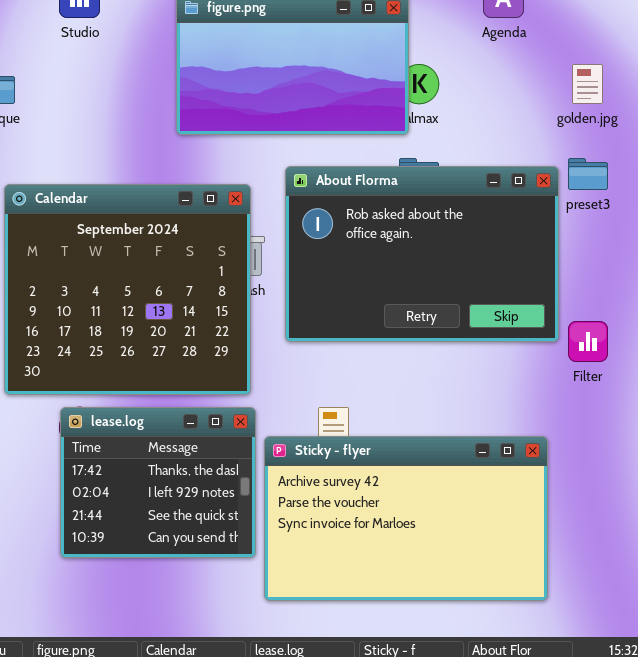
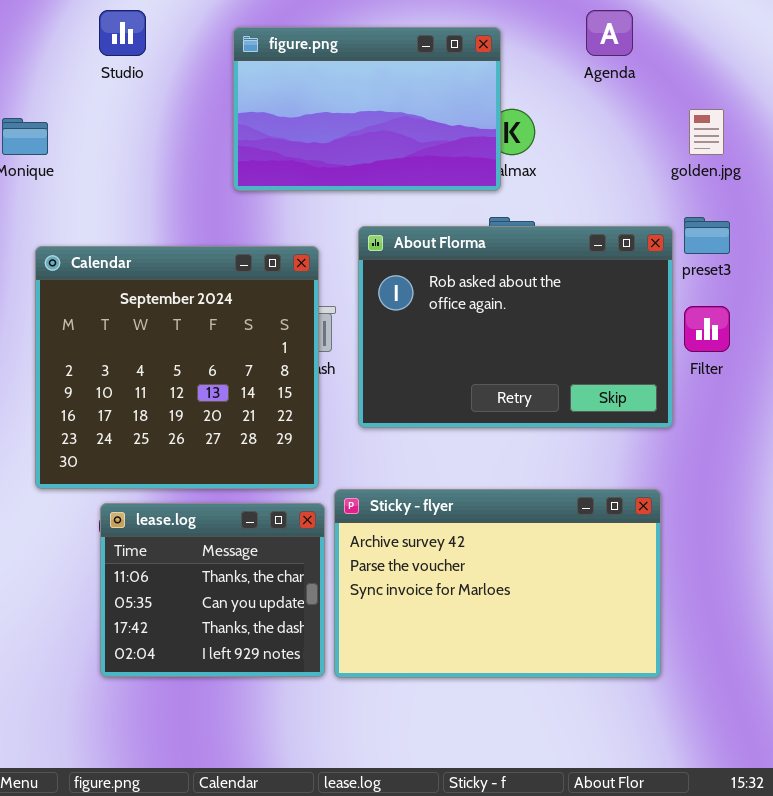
Filter: [568,321,608,362] -> [684,306,730,352], moved
lease.log: [60,407,256,558] -> [100,503,325,677], scrolled up 2 rows
Sticky - flyer: [264,436,548,601] -> [334,489,661,678], moved

